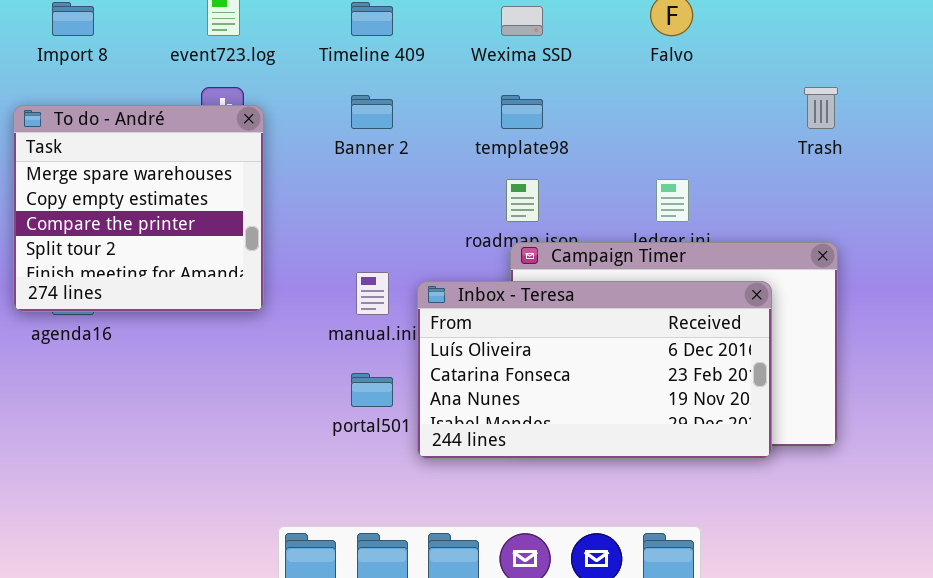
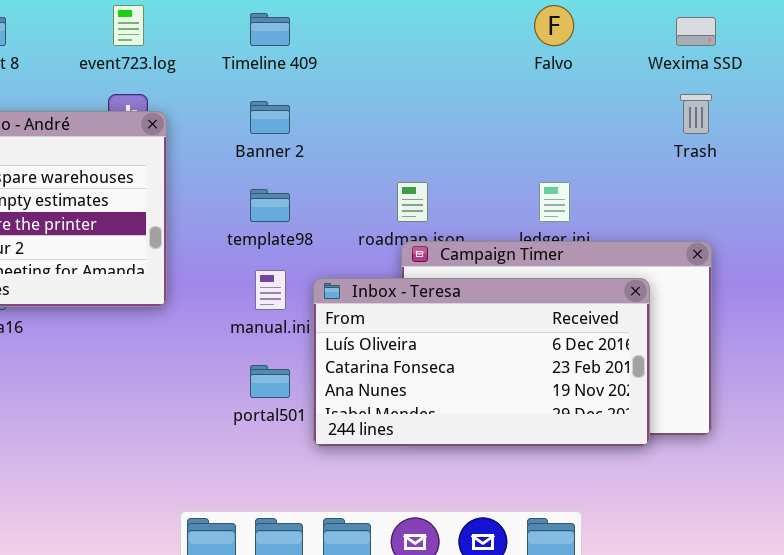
Wexima SSD: [501,6,543,36] -> [676,17,716,46], moved
template98: [501,95,543,129] -> [250,189,290,222], moved

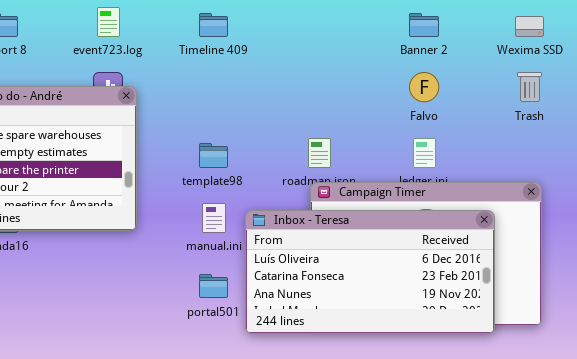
Falvo: [534,5,574,46] -> [409,72,439,102], moved
Banner 2: [250,101,290,134] -> [409,13,439,37], moved

